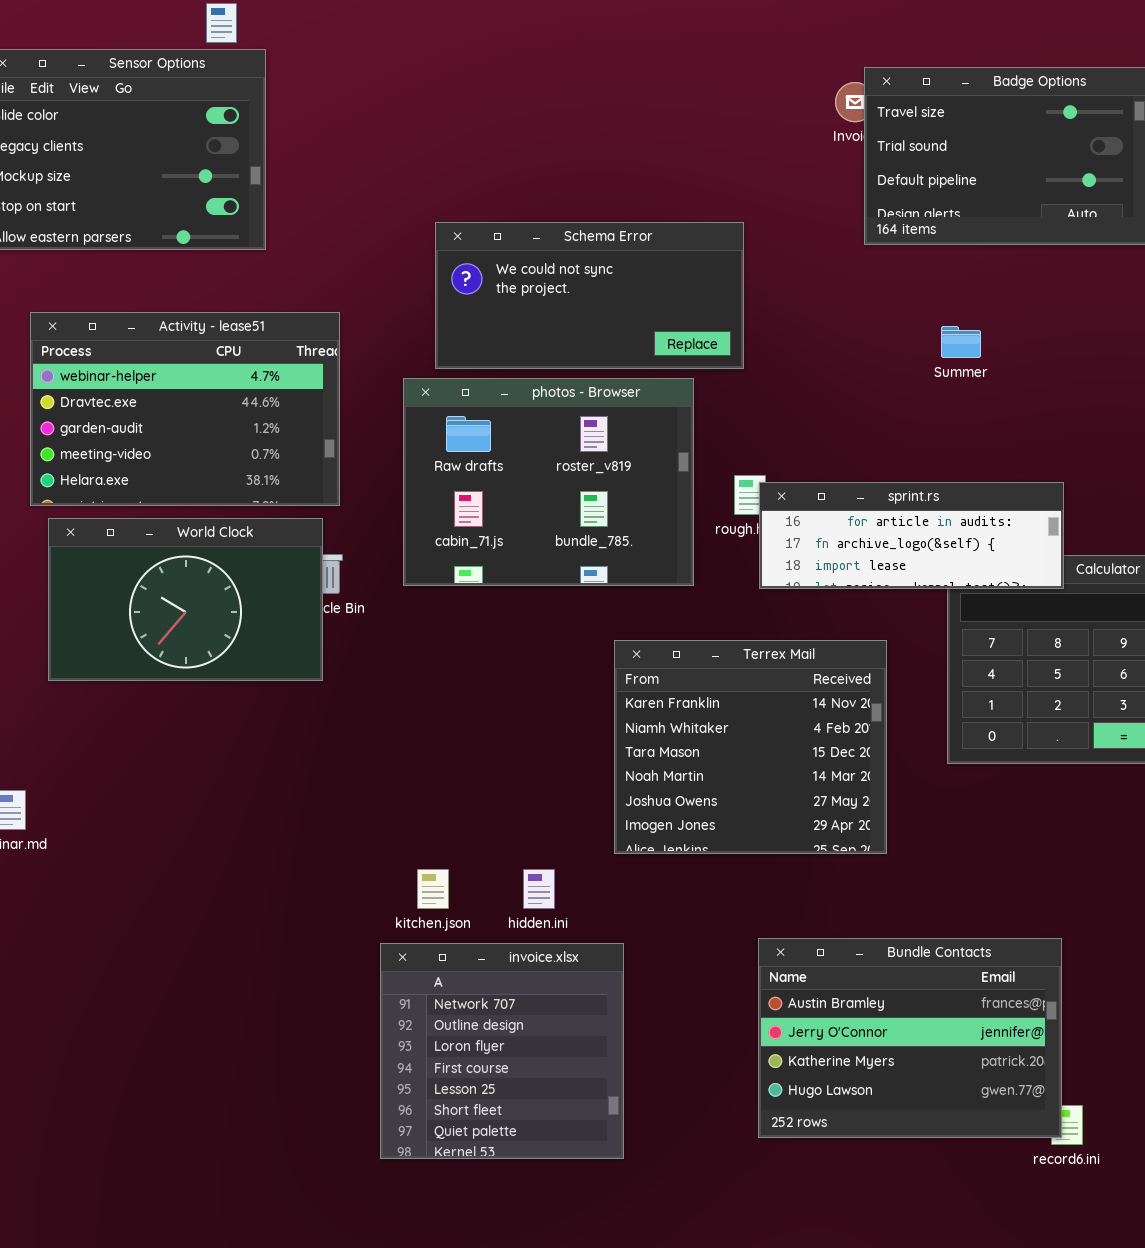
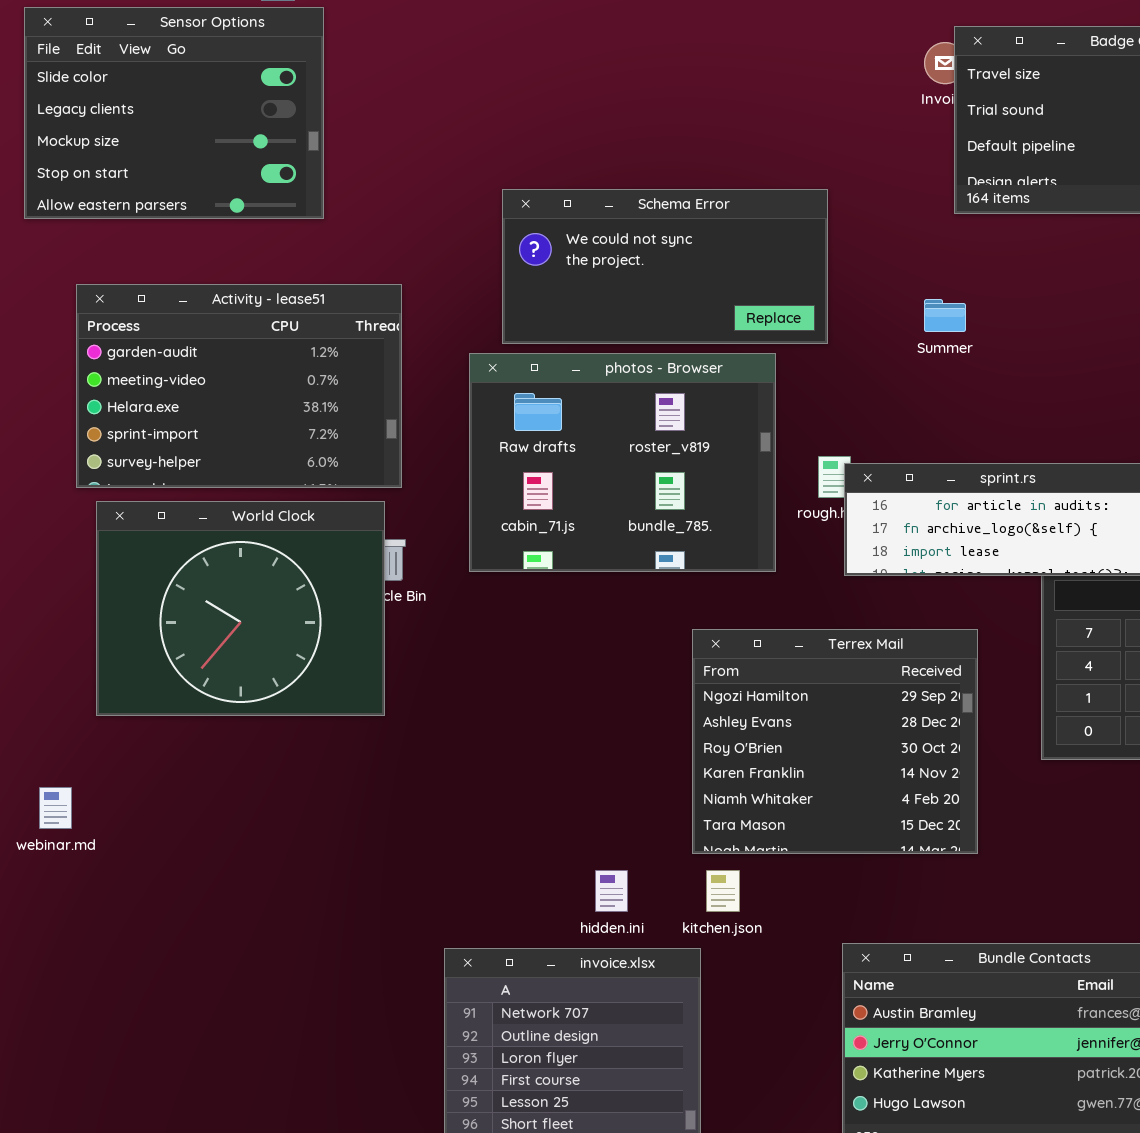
Activity - lease51: [30,312,340,506] -> [76,284,402,488], scrolled down 2 rows
Summer: [941,326,981,358] -> [924,299,966,332], moved
World Clock: [48,518,323,681] -> [96,501,385,716], resized
Terrex Mail: [614,640,887,854] -> [692,629,978,854], scrolled up 3 rows
kitchen.json: [417,869,449,909] -> [706,870,740,912], moved

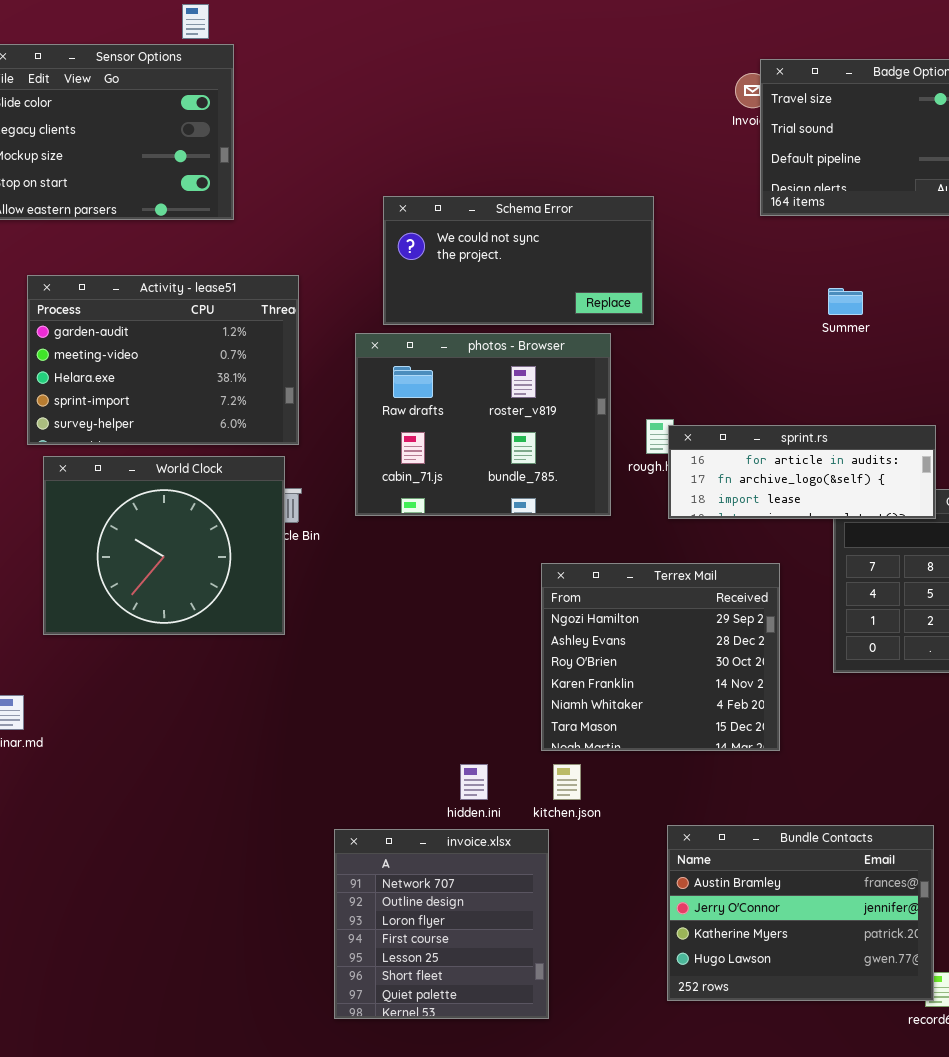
Summer: [924,299,966,332] -> [828,288,863,315], moved

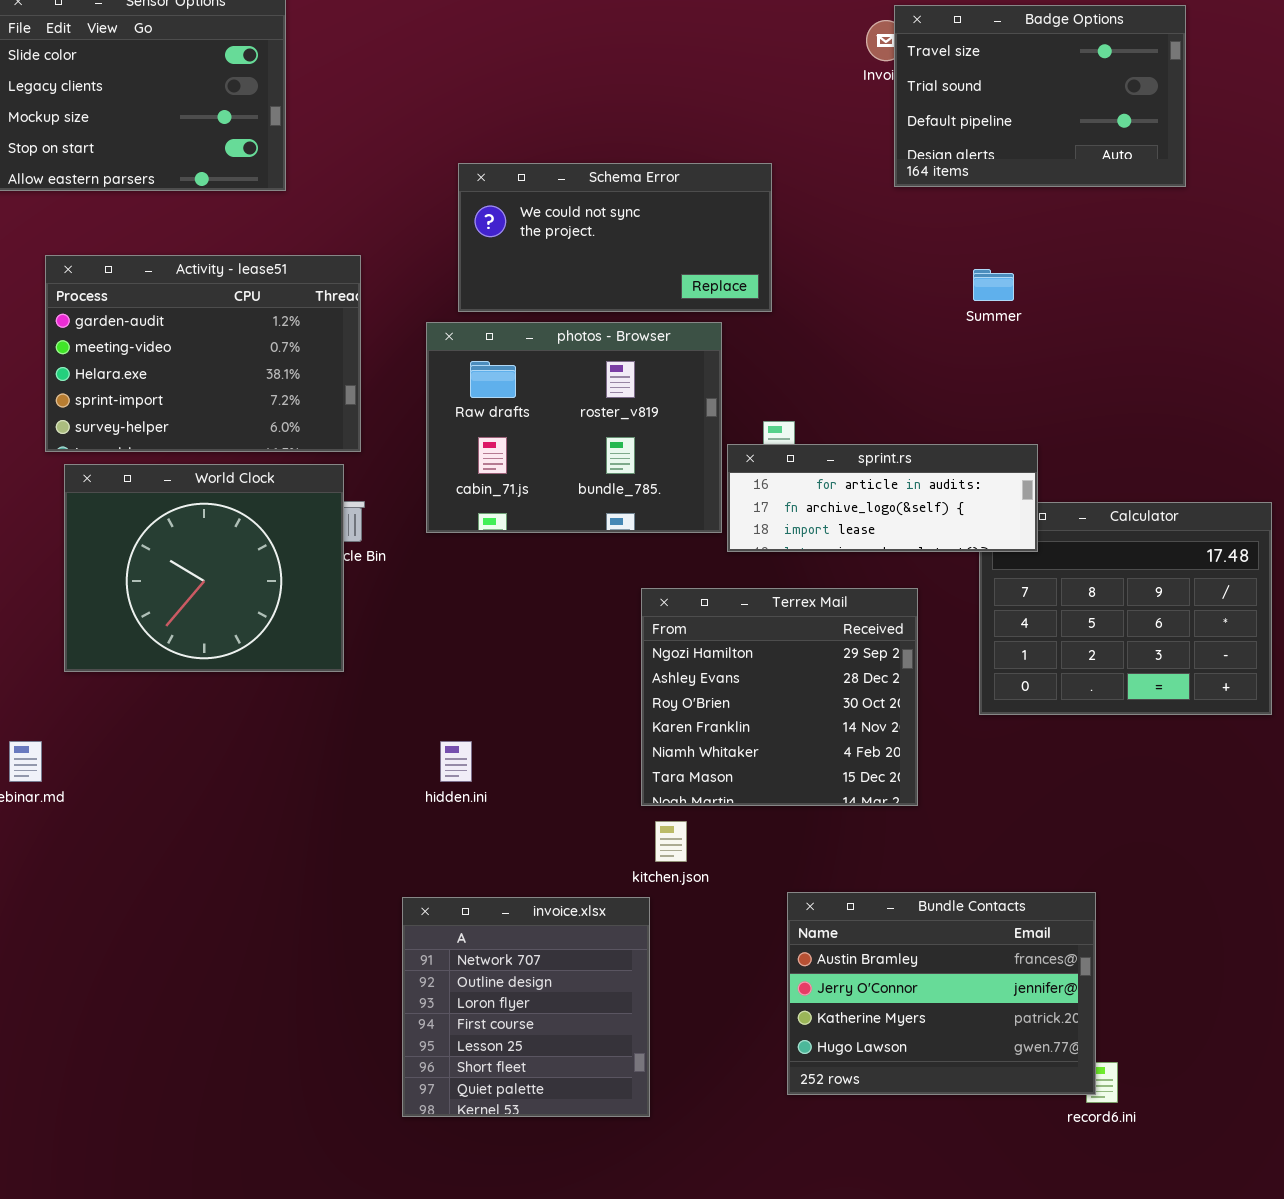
sprint.rs: [668,425,936,519] -> [727,444,1038,552], moved
hidden.ini: [460,764,488,800] -> [440,741,472,782], moved

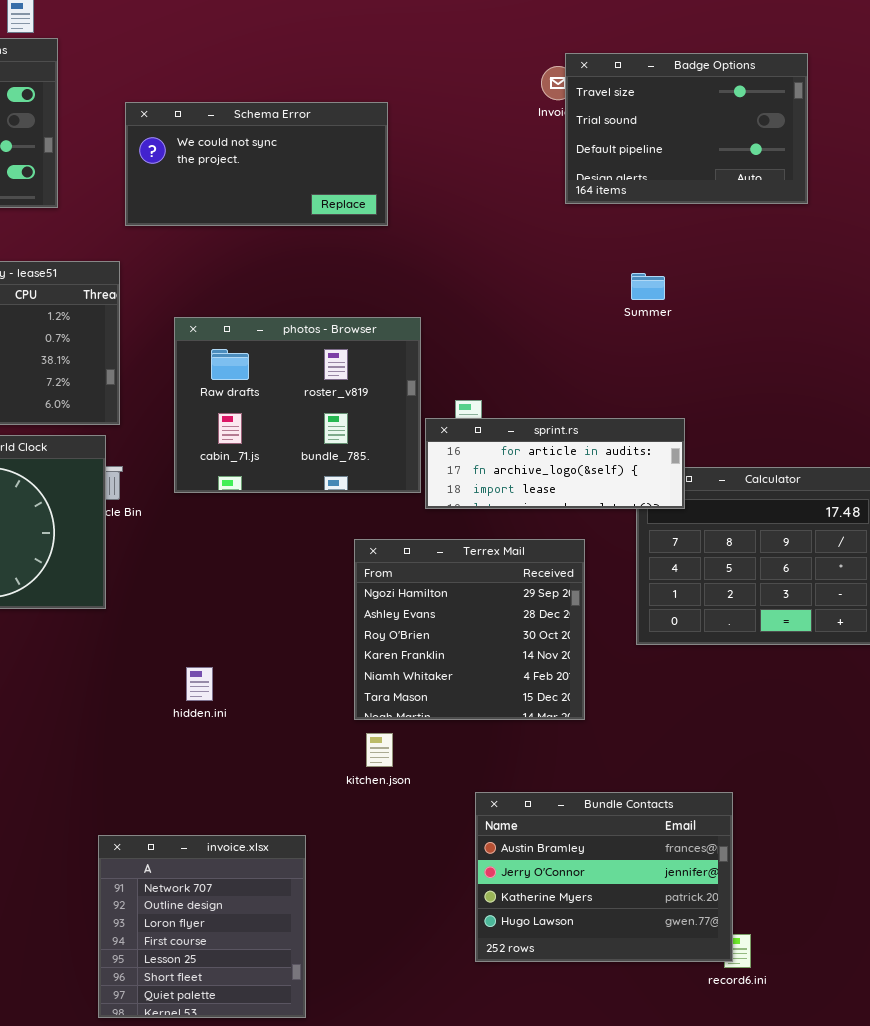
Schema Error: [458,163,772,312] -> [125,102,388,226], moved
invoice.xlsx: [402,897,650,1117] -> [98,835,306,1018], moved

